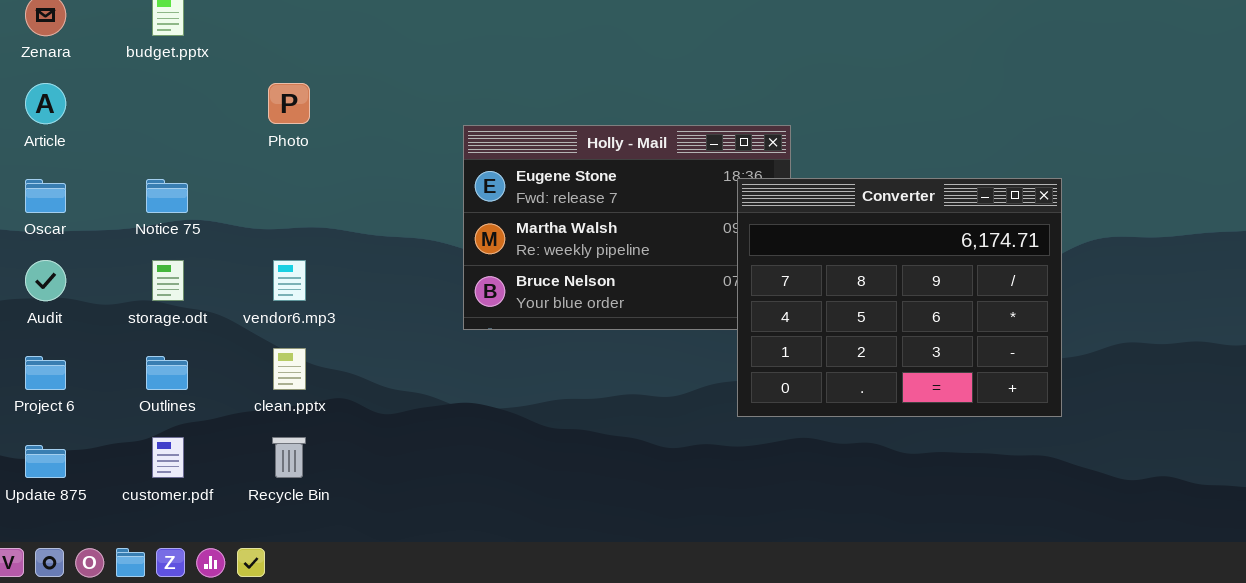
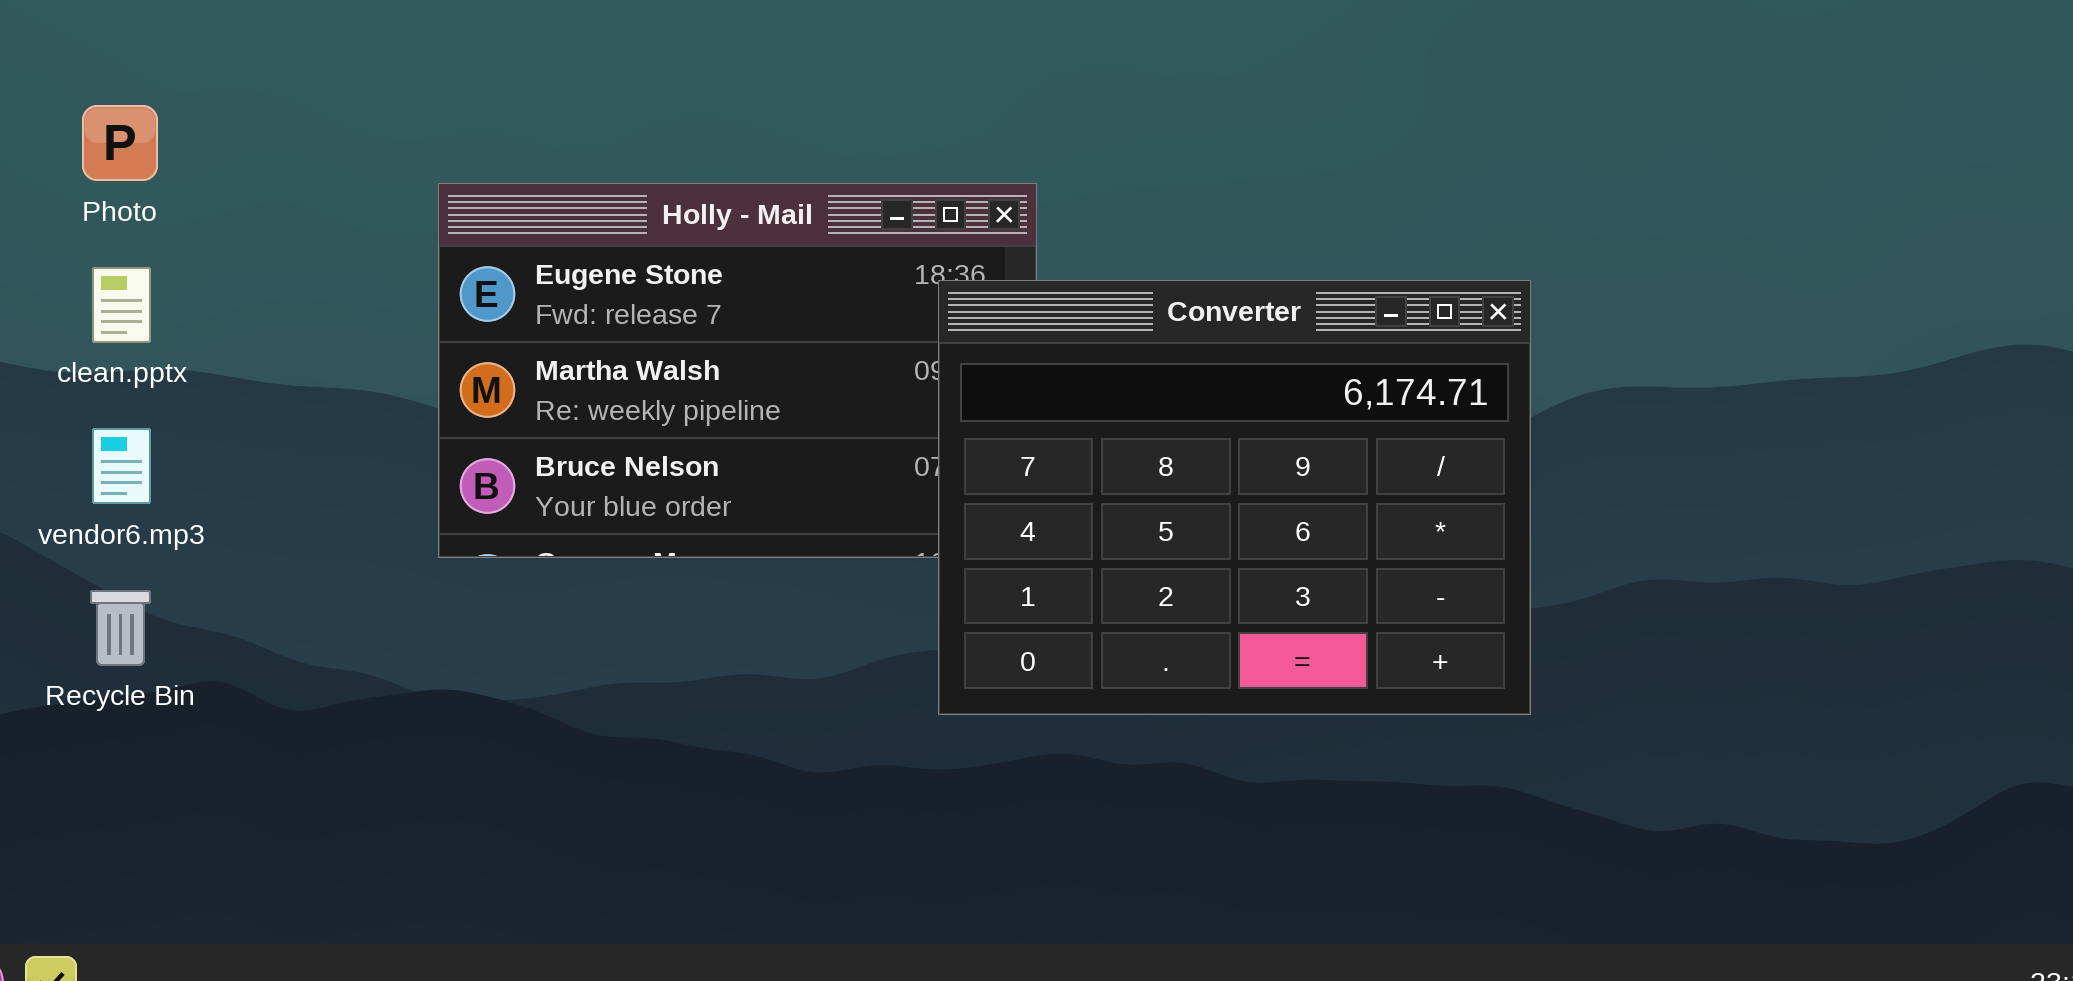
clean.pptx: [273,348,306,390] -> [92,267,151,343], moved
Recycle Bin: [272,437,306,478] -> [90,590,151,666], moved

